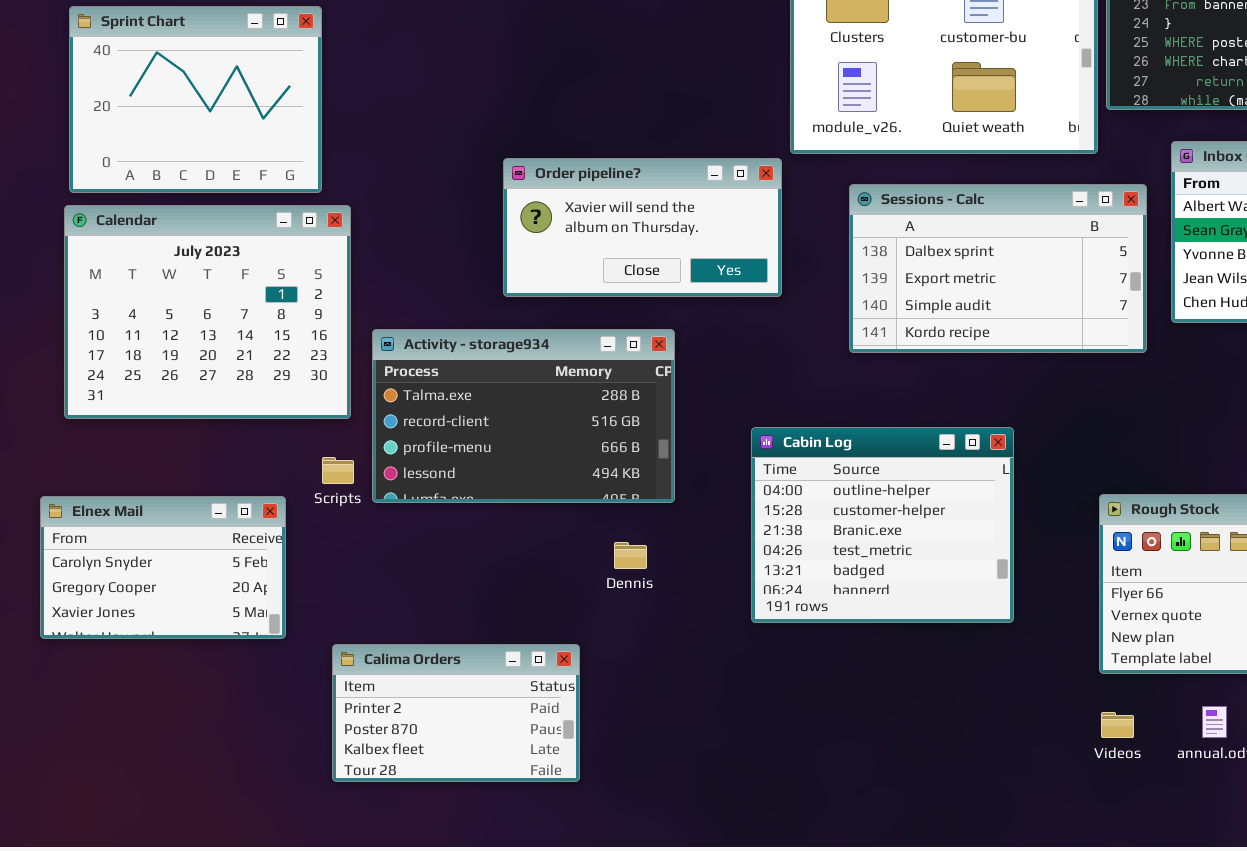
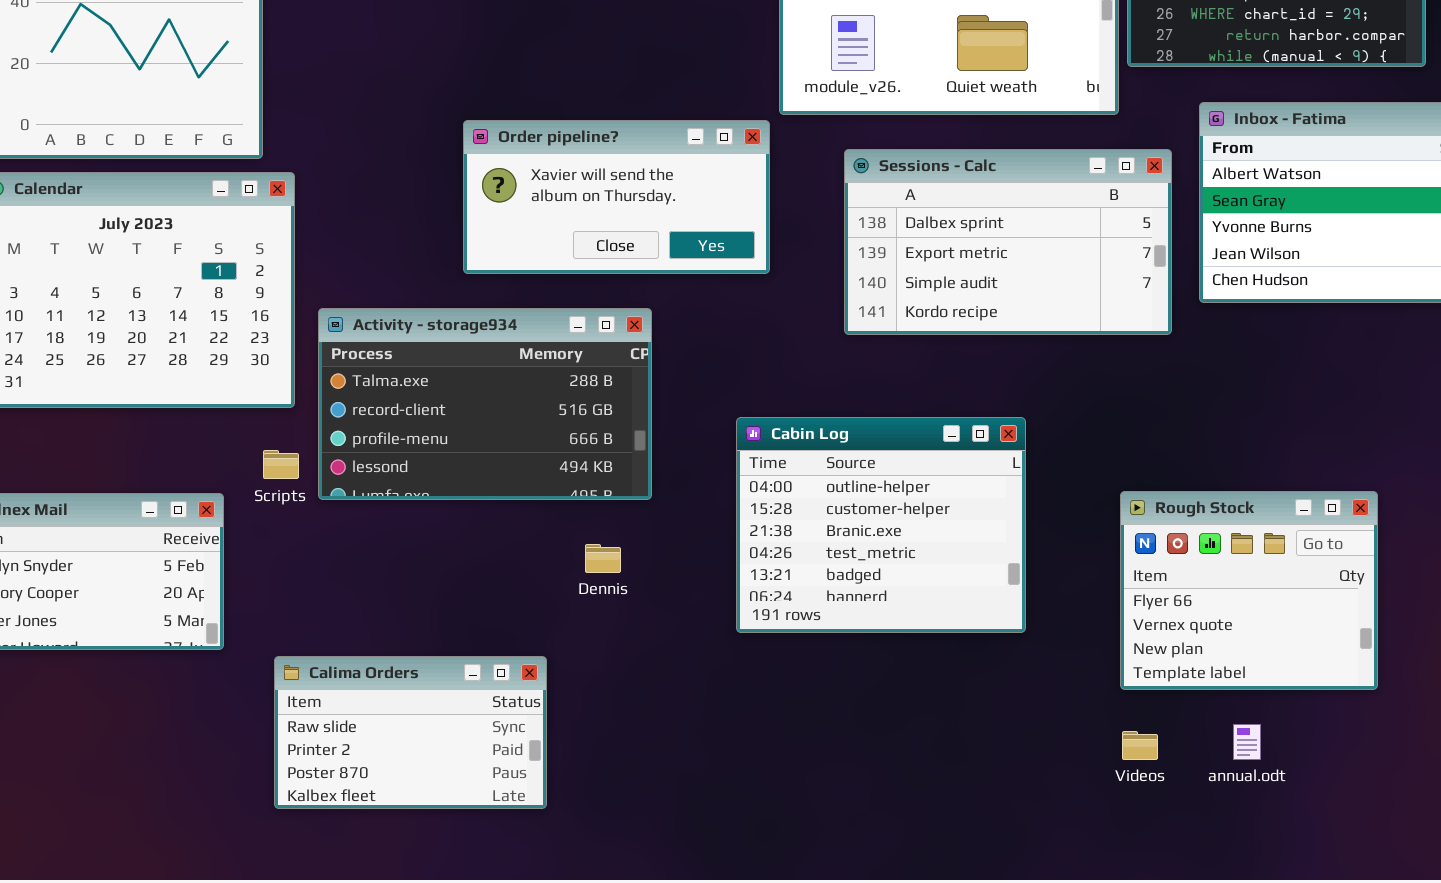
Calima Orders: [332,644,580,782] -> [274,656,547,809], scrolled up 1 row

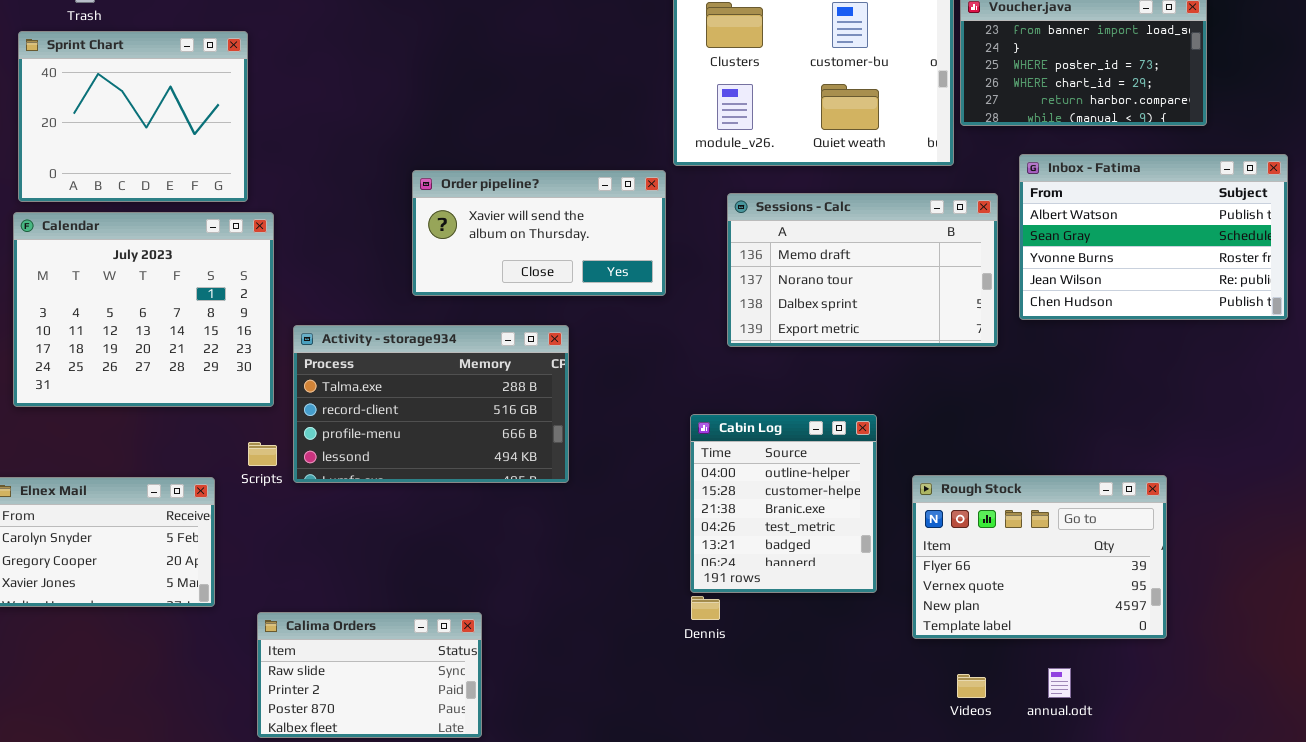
Sessions - Calc: [844,149,1172,335] -> [727,193,998,347], scrolled up 2 rows
Cabin Log: [736,417,1026,633] -> [690,414,877,593], resized
Rough Stock: [1120,491,1378,690] -> [912,475,1167,639], resized
Dennis: [585,544,621,573] -> [691,596,720,620], moved

